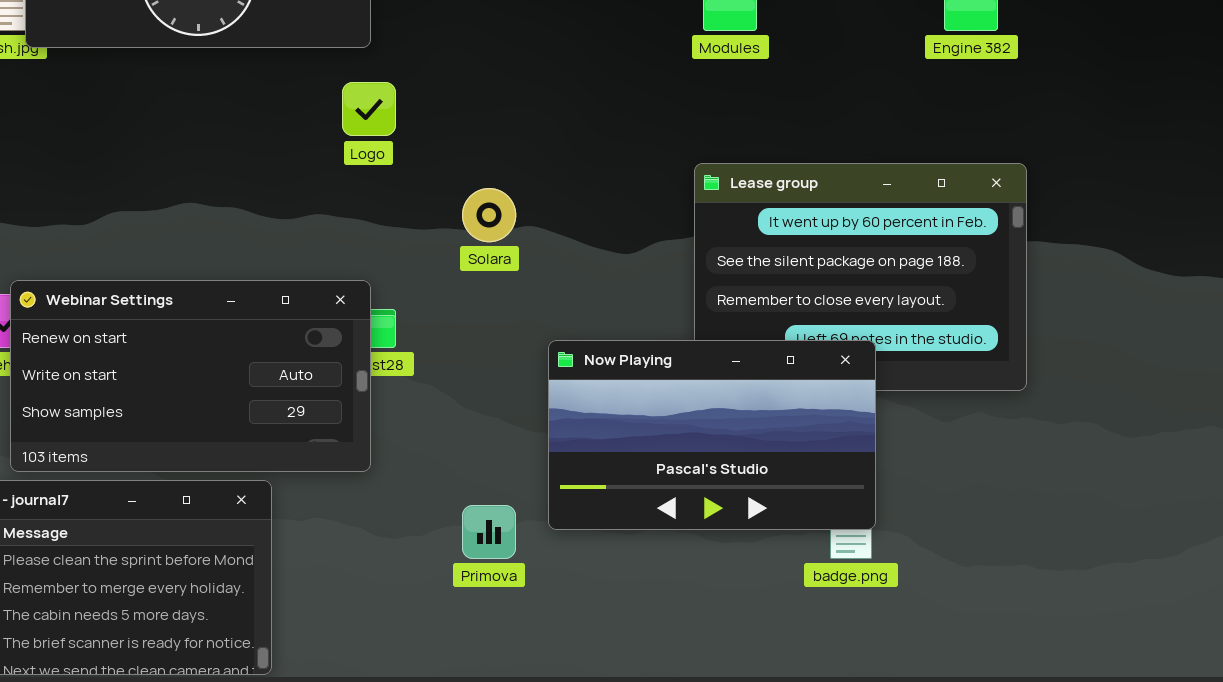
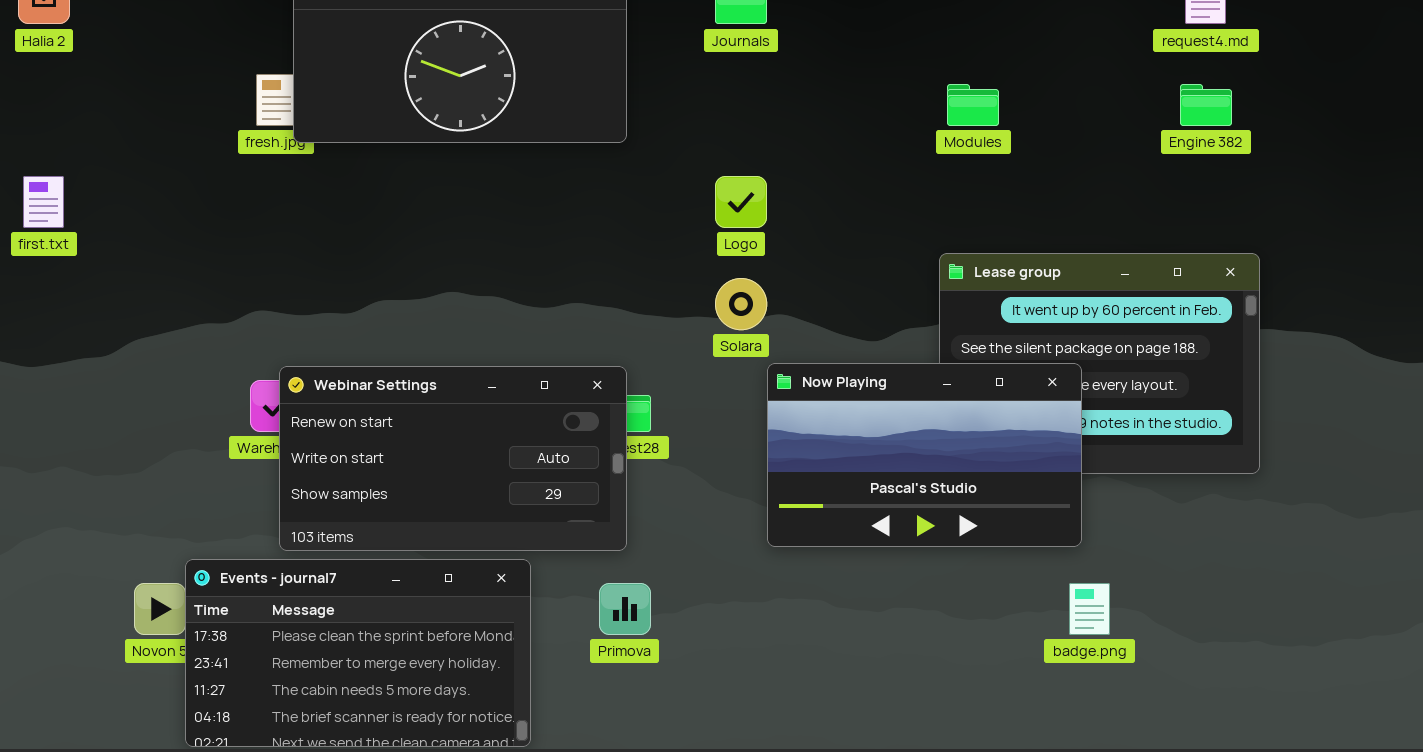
Logo: [342,82,396,136] -> [715,176,767,228], moved
Now Playing: [548,340,876,530] -> [767,363,1082,547], moved
Primova: [462,505,516,559] -> [599,583,651,635], moved

